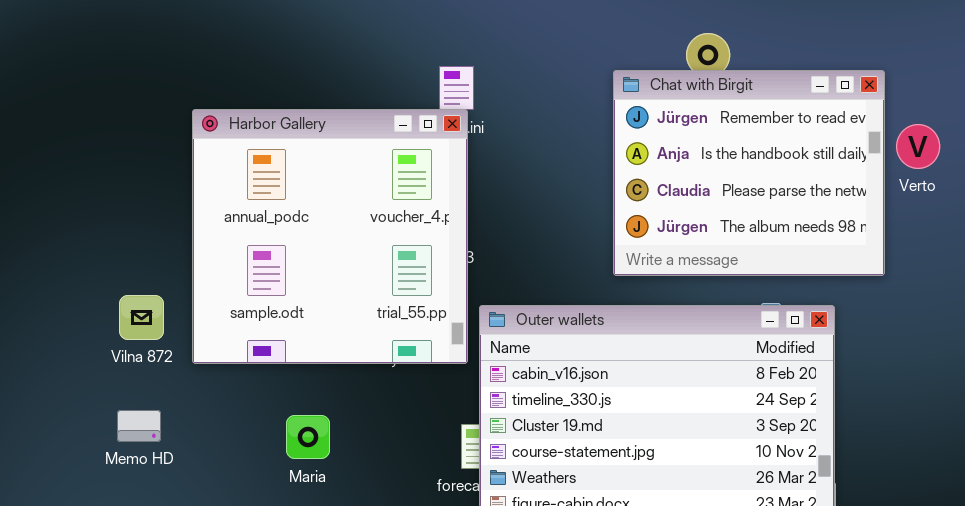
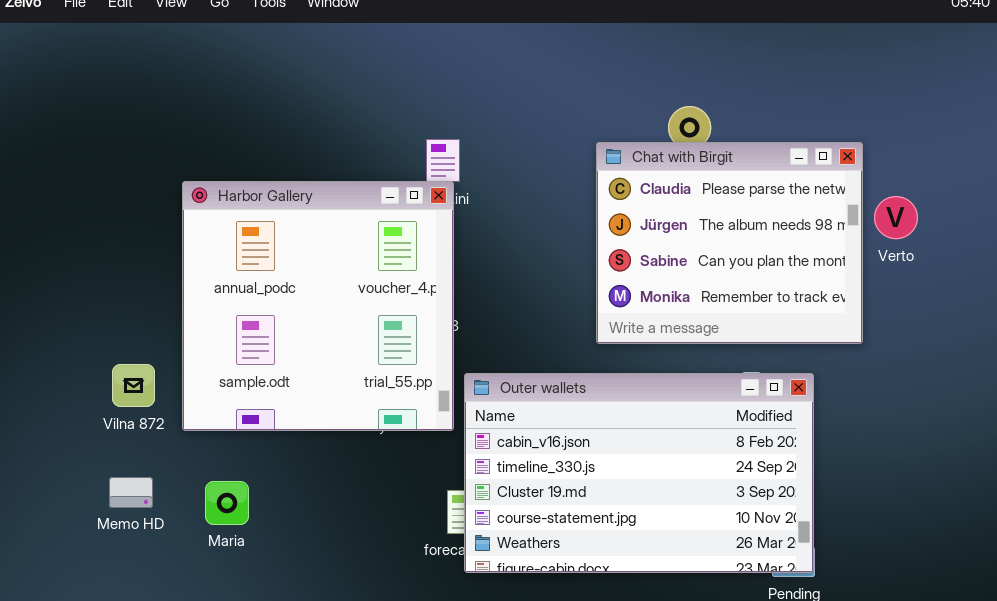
Chat with Birgit: [613,70,885,276] -> [596,142,863,344], scrolled down 2 rows
Maria: [286,415,330,459] -> [205,481,249,525], moved

